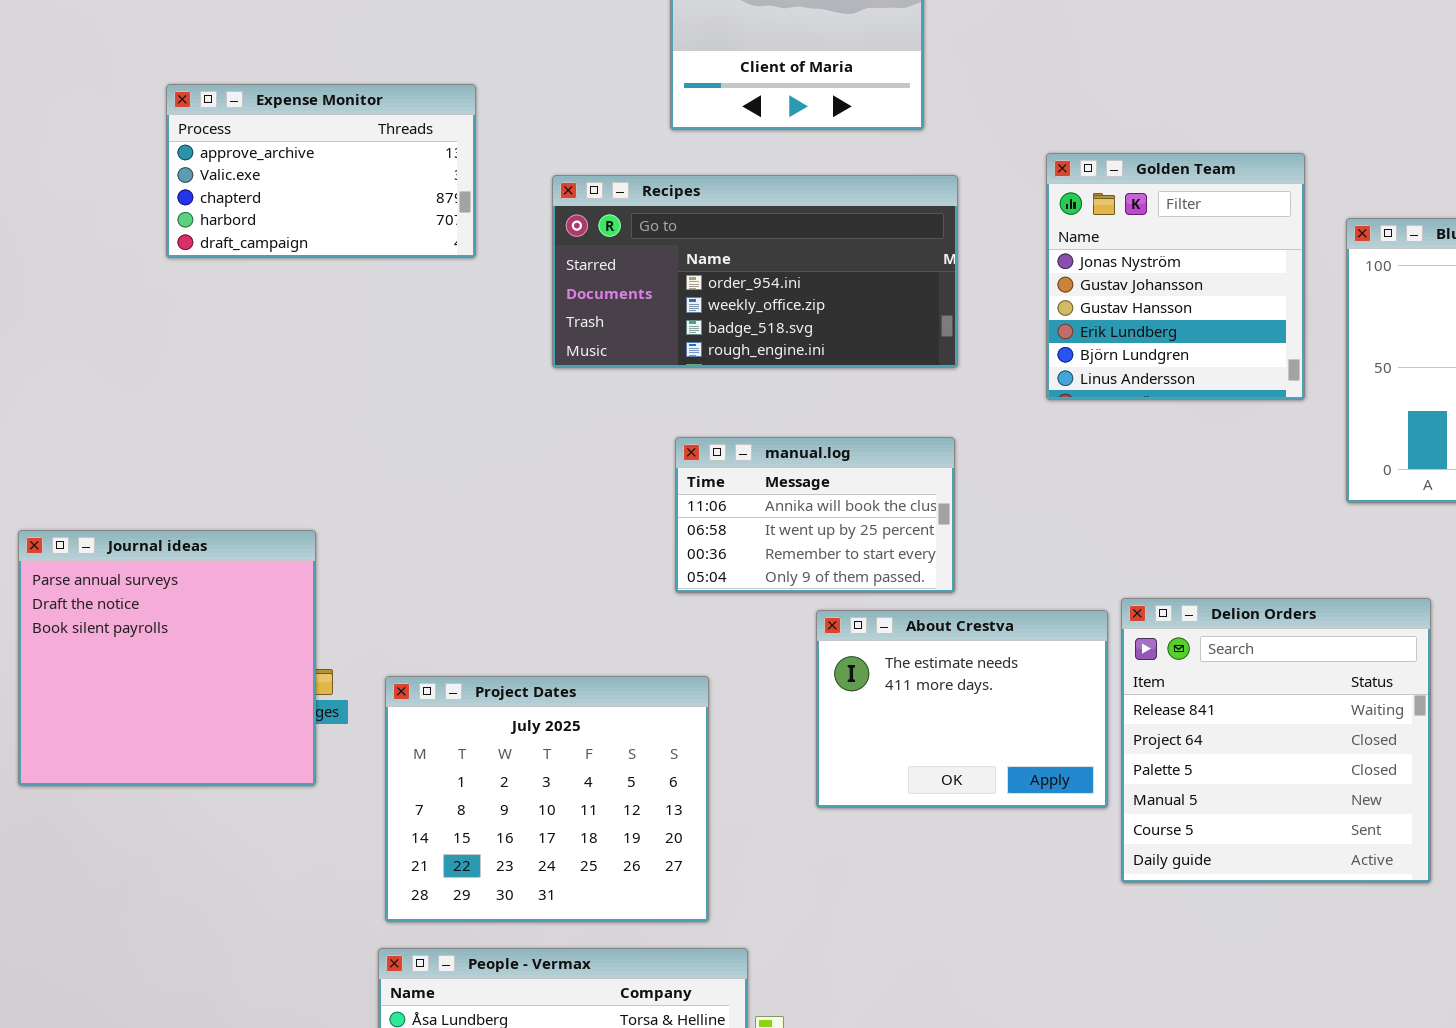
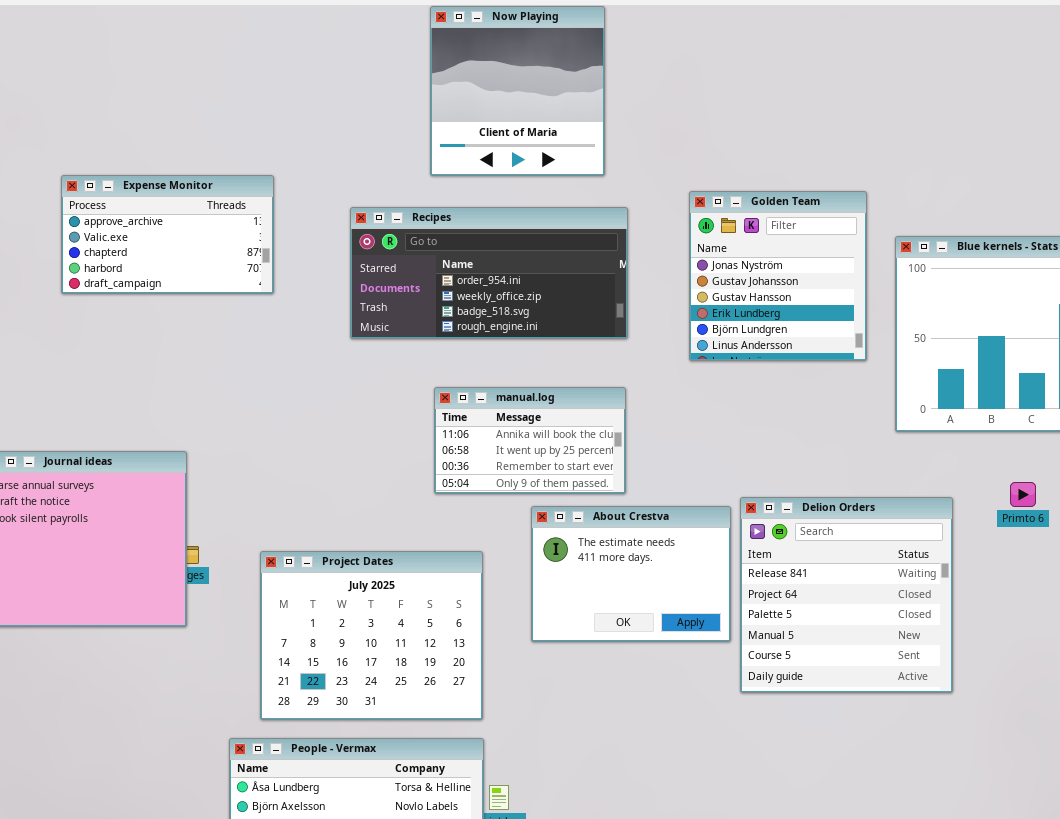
Expense Monitor: [166,84,476,258] -> [61,175,274,294], moved
Project Dates: [385,676,709,922] -> [260,551,483,720], moved

